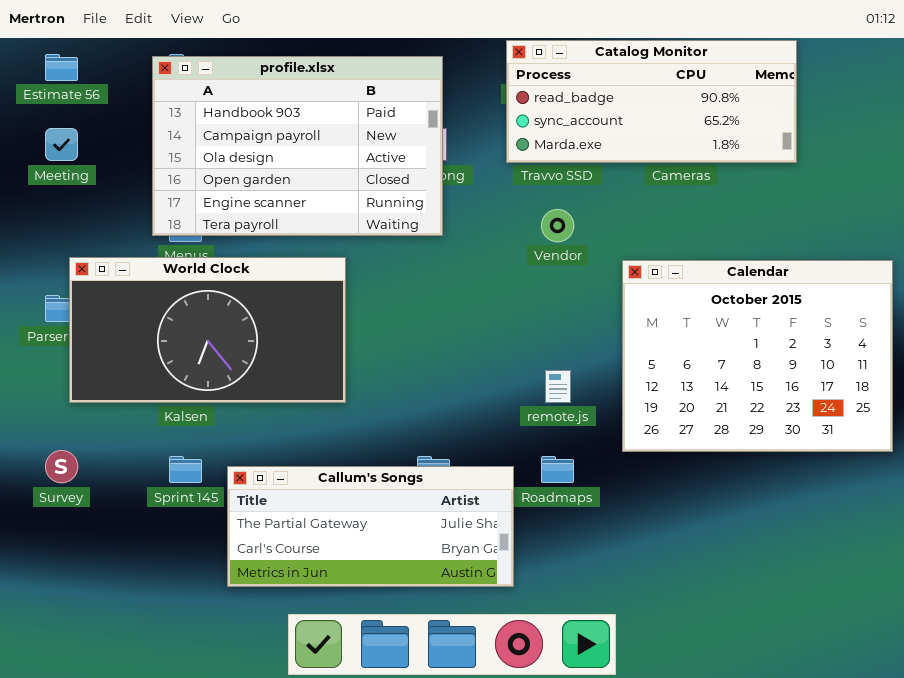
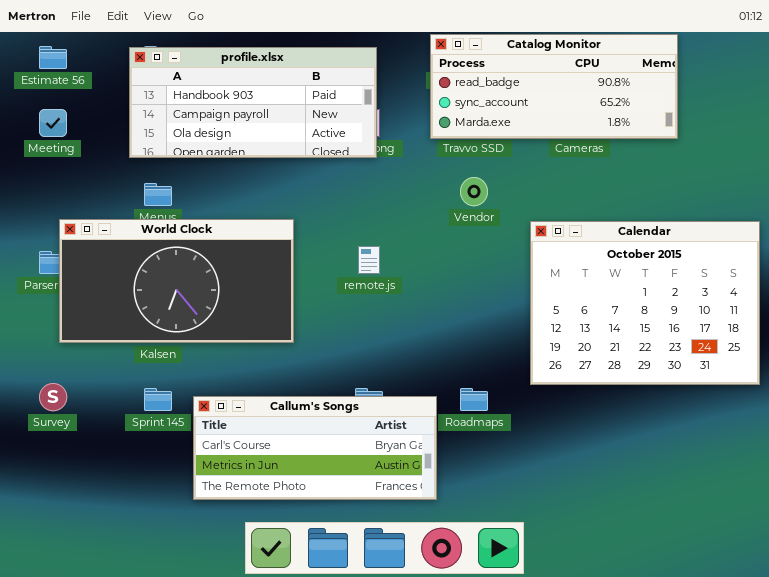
profile.xlsx: [152,56,443,236] -> [129,47,377,158], resized
remote.js: [545,370,571,403] -> [358,246,380,274], moved
Callum's Songs: [227,466,514,587] -> [193,396,437,500], scrolled down 1 row

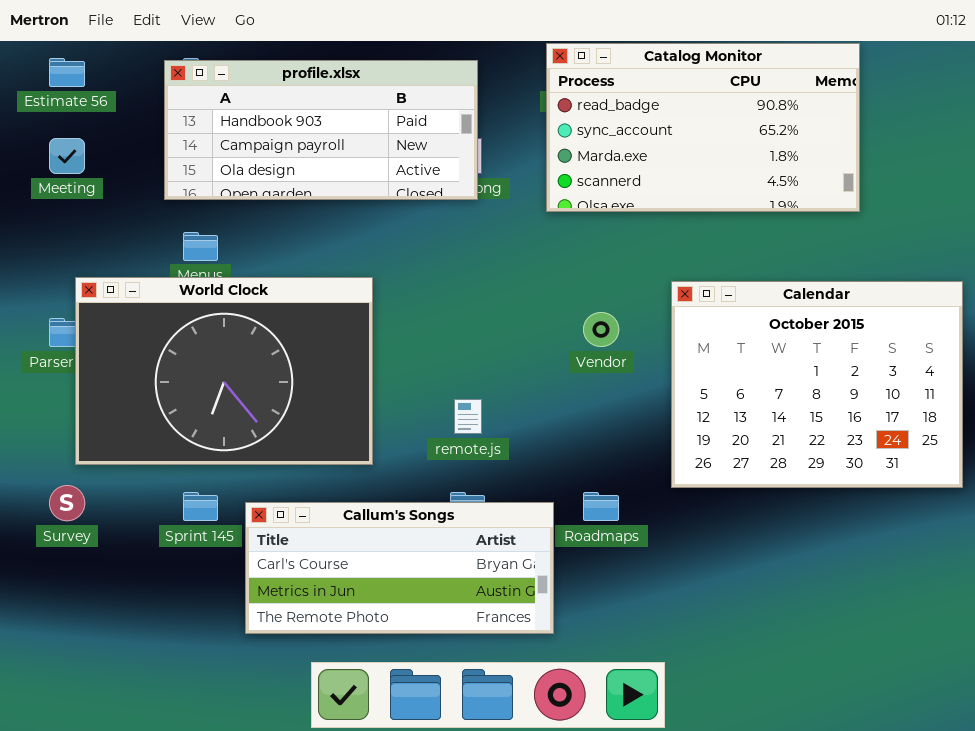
Catalog Monitor: [430,34,678,139] -> [546,43,860,212], resized
Vendor: [460,177,488,206] -> [583,312,619,347], moved
World Clock: [59,219,294,343] -> [75,277,373,465], resized
remote.js: [358,246,380,274] -> [454,399,482,434], moved

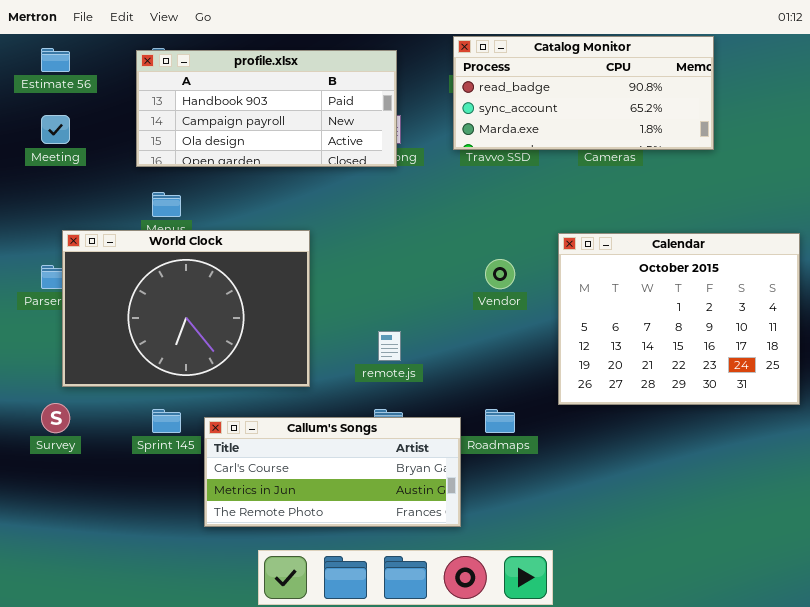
Catalog Monitor: [546,43,860,212] -> [453,36,714,150], resized

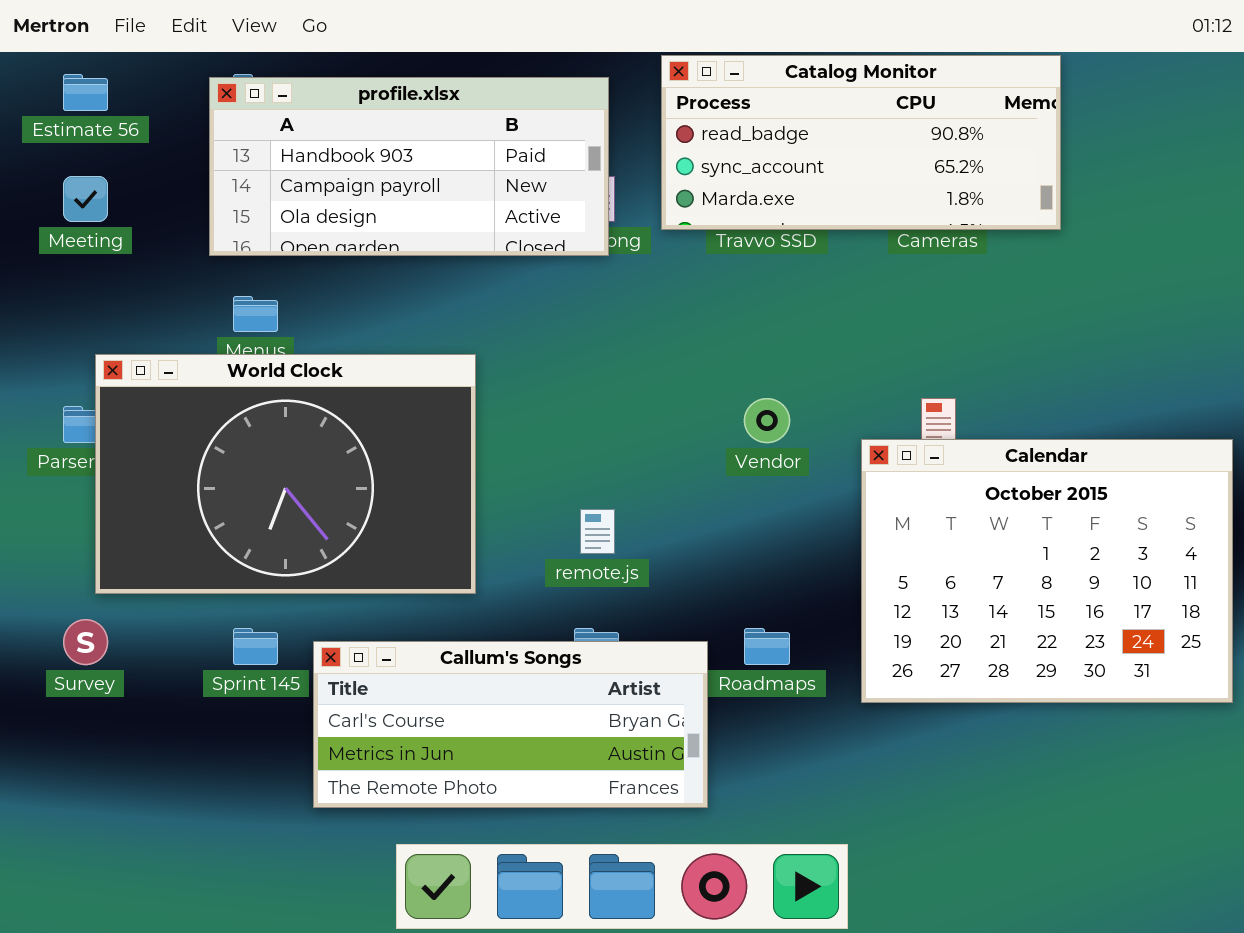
Catalog Monitor: [453,36,714,150] -> [661,55,1061,230], moved
Calendar: [558,233,800,405] -> [861,439,1233,703], moved

